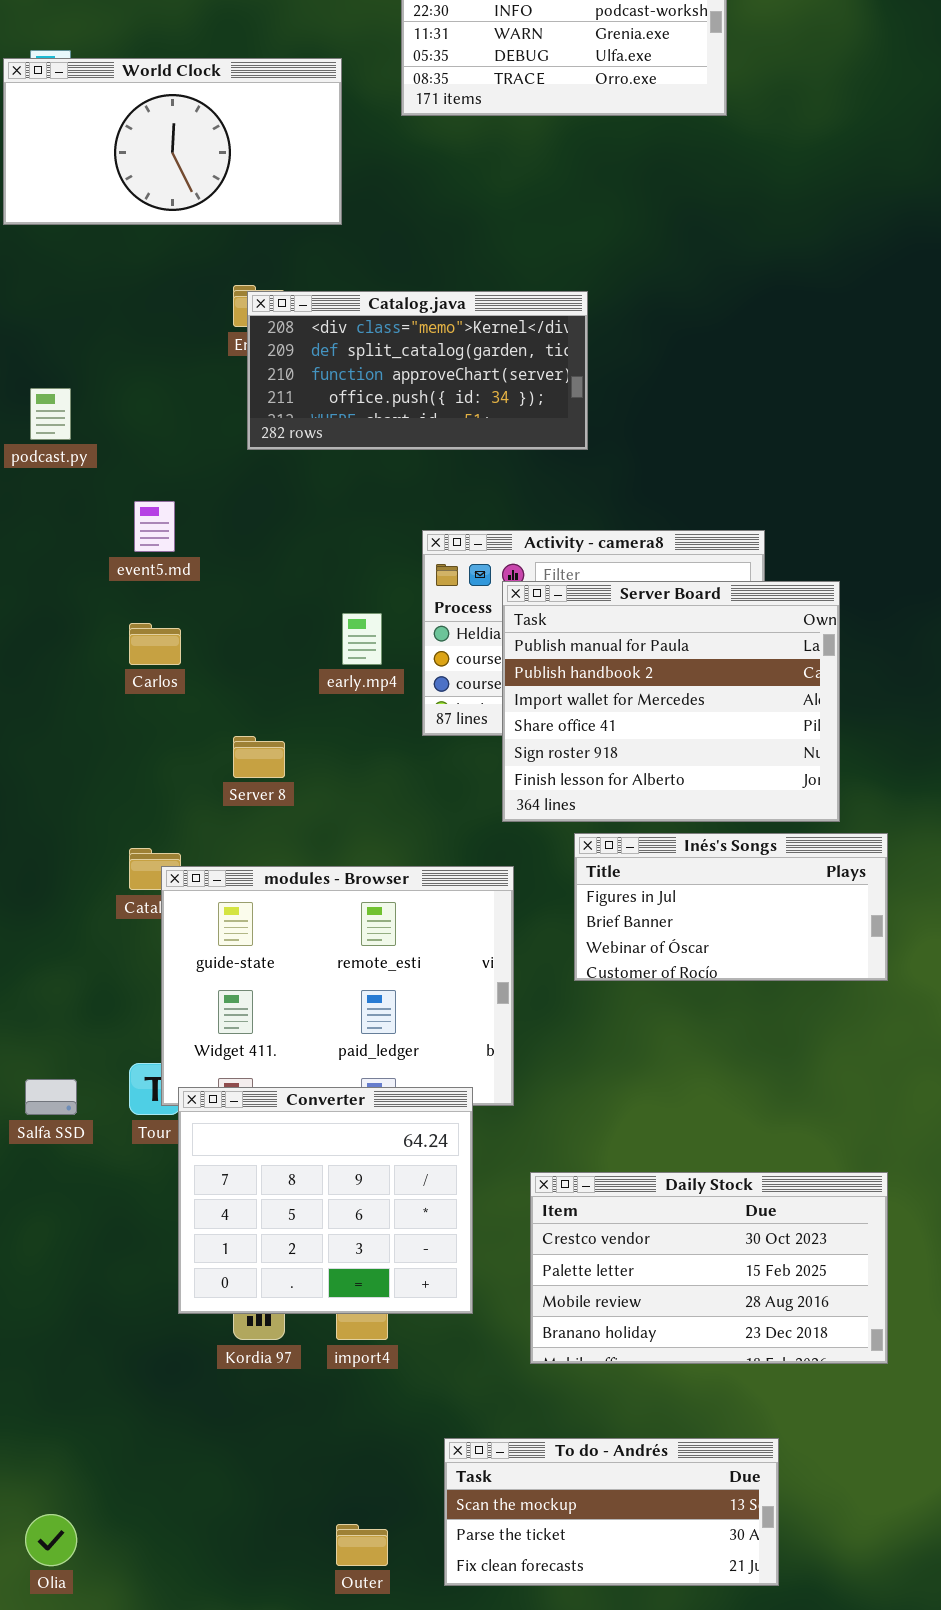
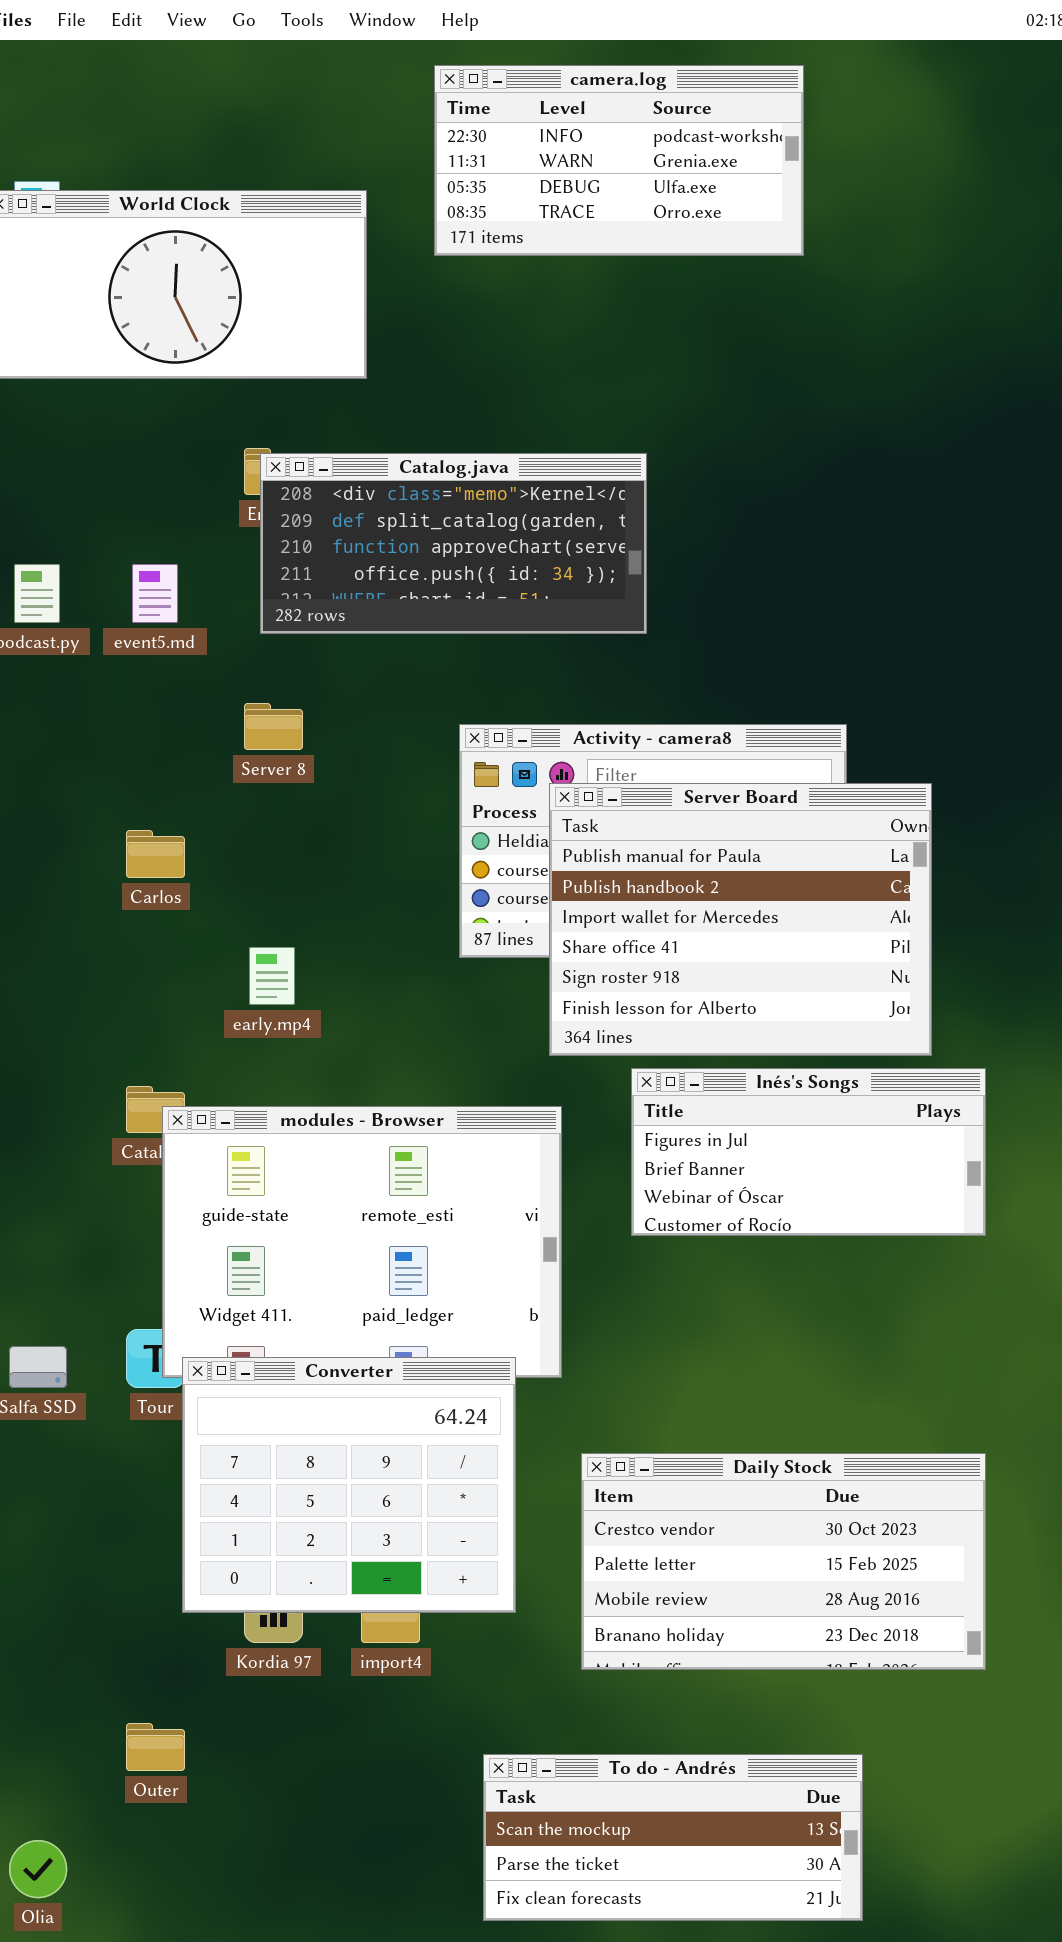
event5.md: [134,501,175,552] -> [132,564,178,623], moved
early.mp4: [342,613,382,665] -> [249,947,295,1005], moved
Server 8: [233,736,285,778] -> [244,703,303,750], moved
Outer: [336,1524,388,1566] -> [126,1723,185,1771], moved

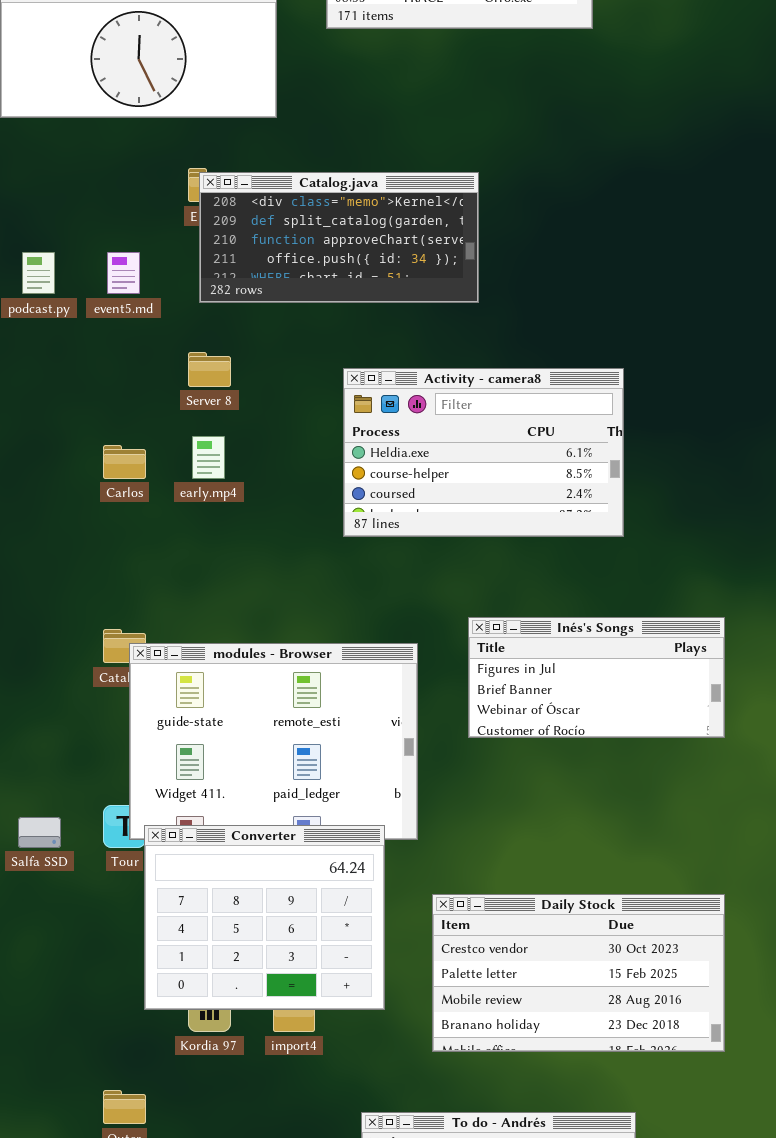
Server Board: [549,783,932,1056] -> none, closed
early.mp4: [249,947,295,1005] -> [192,436,225,479], moved

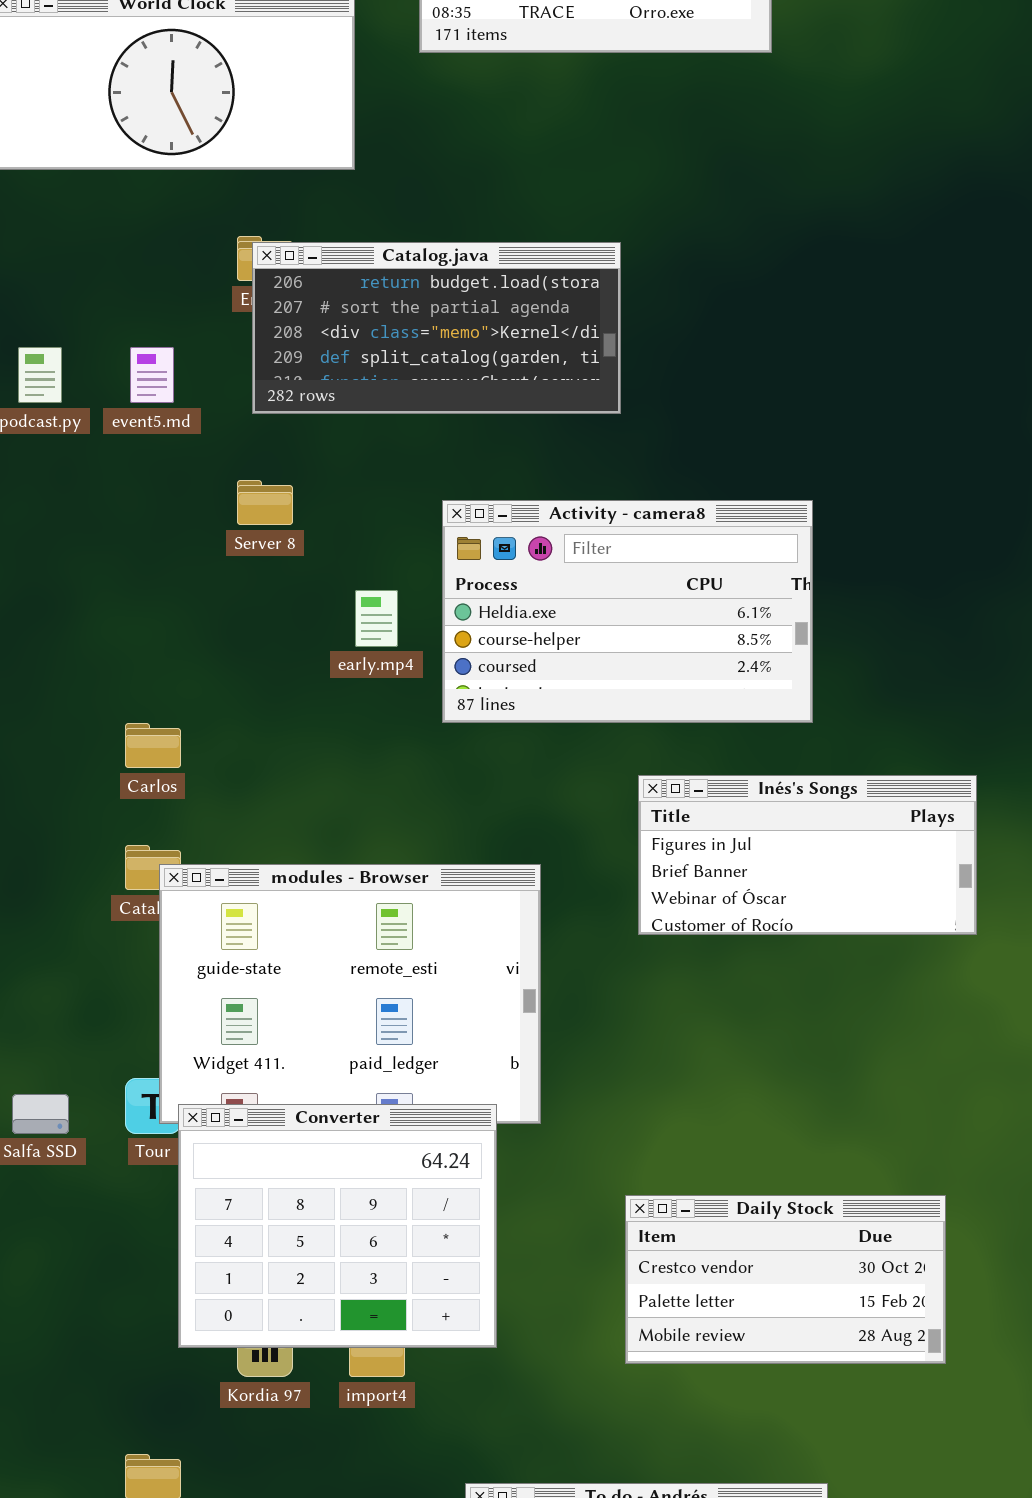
Catalog.java: [199,172,479,303] -> [252,242,621,414], scrolled up 2 rows
early.mp4: [192,436,225,479] -> [355,590,398,647], moved
Carlos: [103,445,146,479] -> [125,723,181,768], moved
Inés's Songs: [468,617,725,738] -> [638,775,977,935], moved
Daily Stock: [432,894,725,1052] -> [625,1195,946,1364], resized

